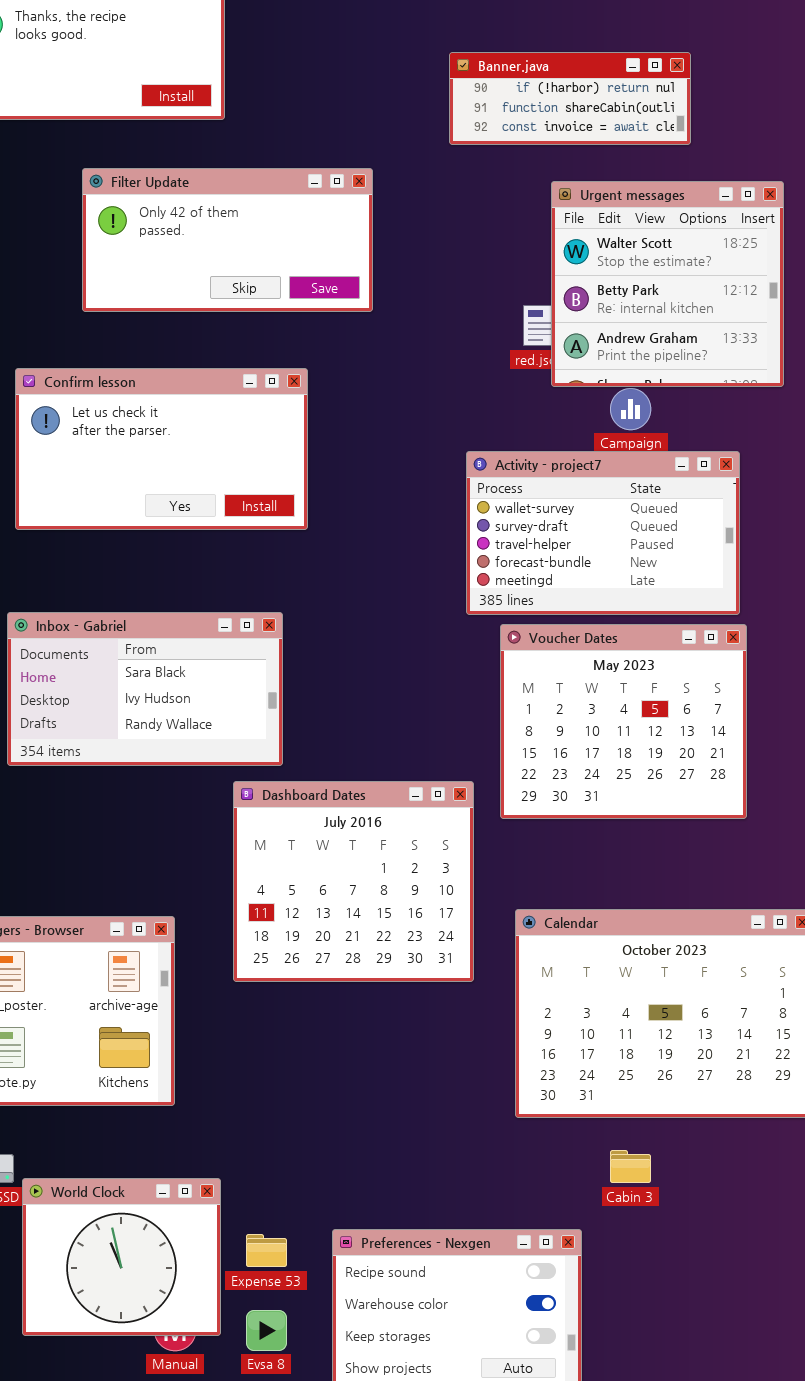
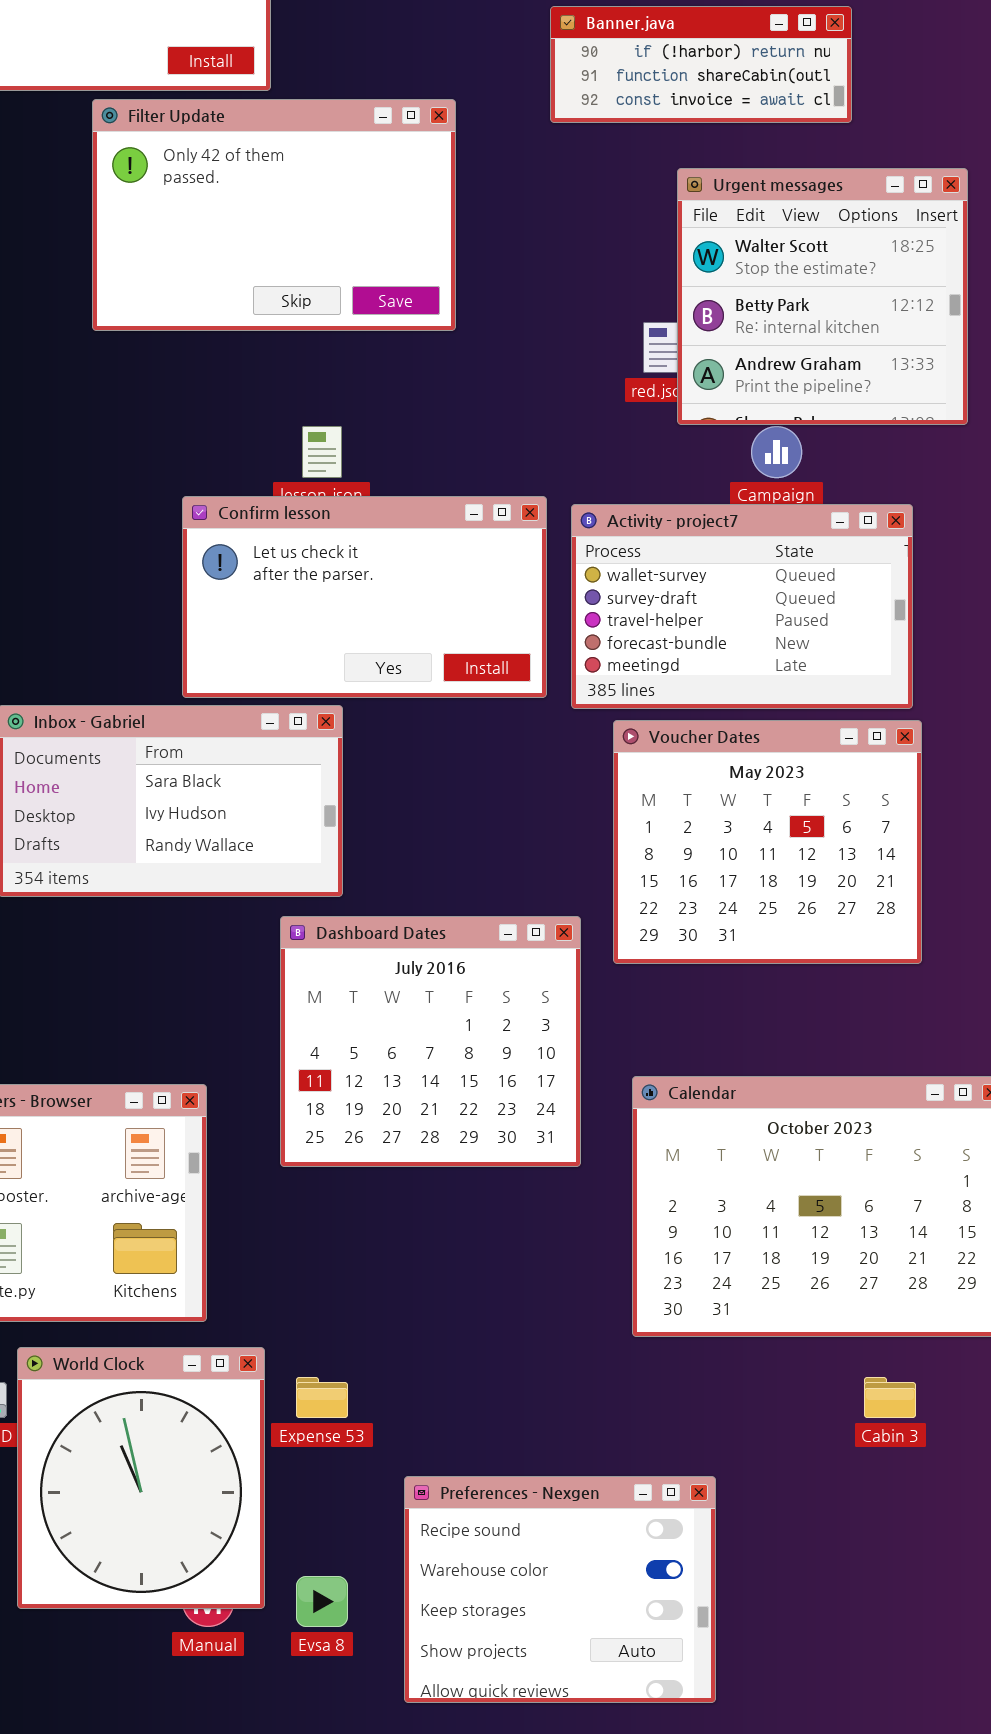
Filter Update: [82,168,373,312] -> [92,99,456,331], resized
Confirm lesson: [15,368,308,530] -> [182,496,547,698], moved
Cabin 3: [610,1150,651,1183] -> [864,1377,916,1418], moved
World Clock: [22,1178,221,1336] -> [17,1347,265,1609], resized
Expense 53: [246,1234,287,1267] -> [296,1377,348,1418], moved

